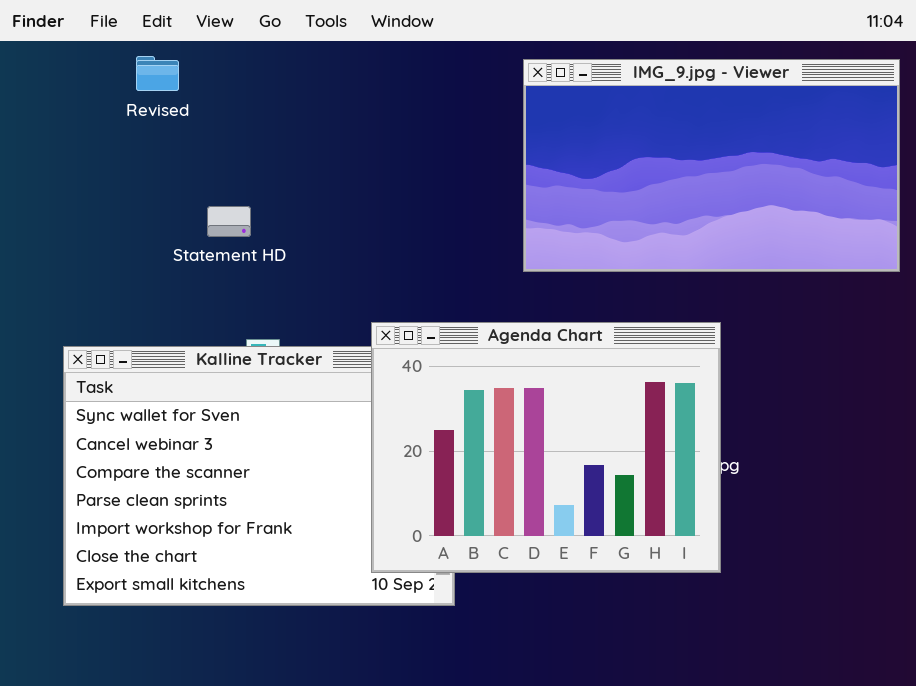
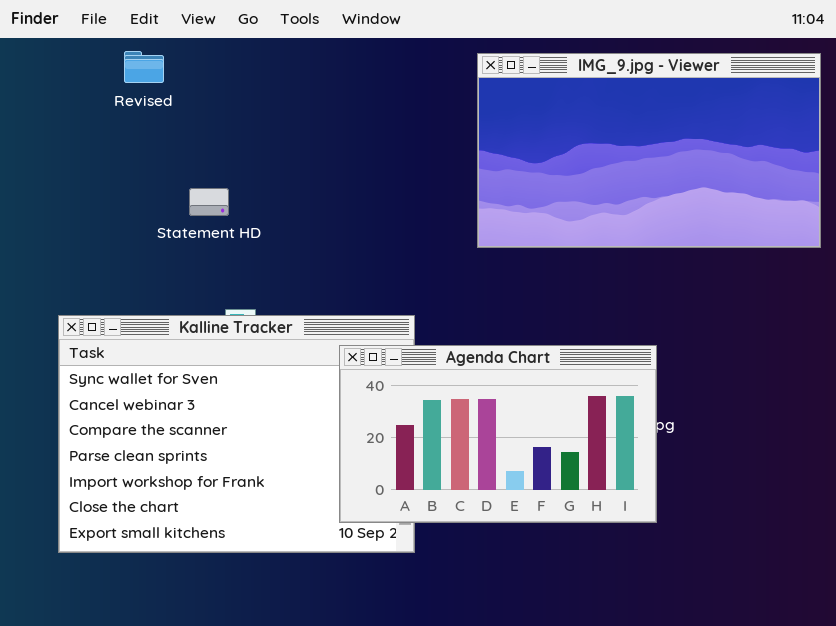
Agenda Chart: [371,322,721,573] -> [339,345,657,523], resized

